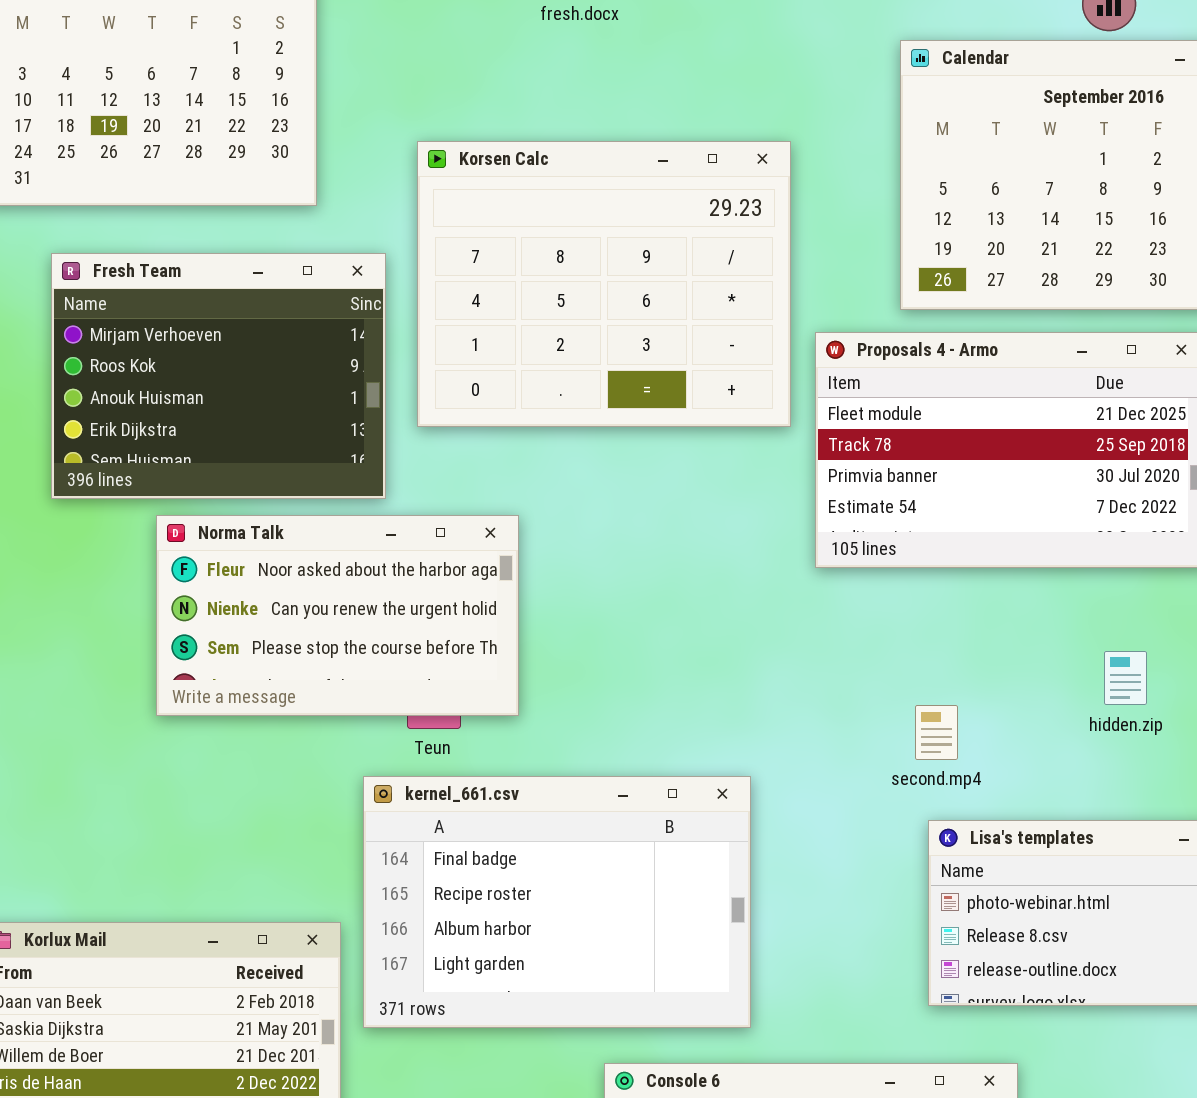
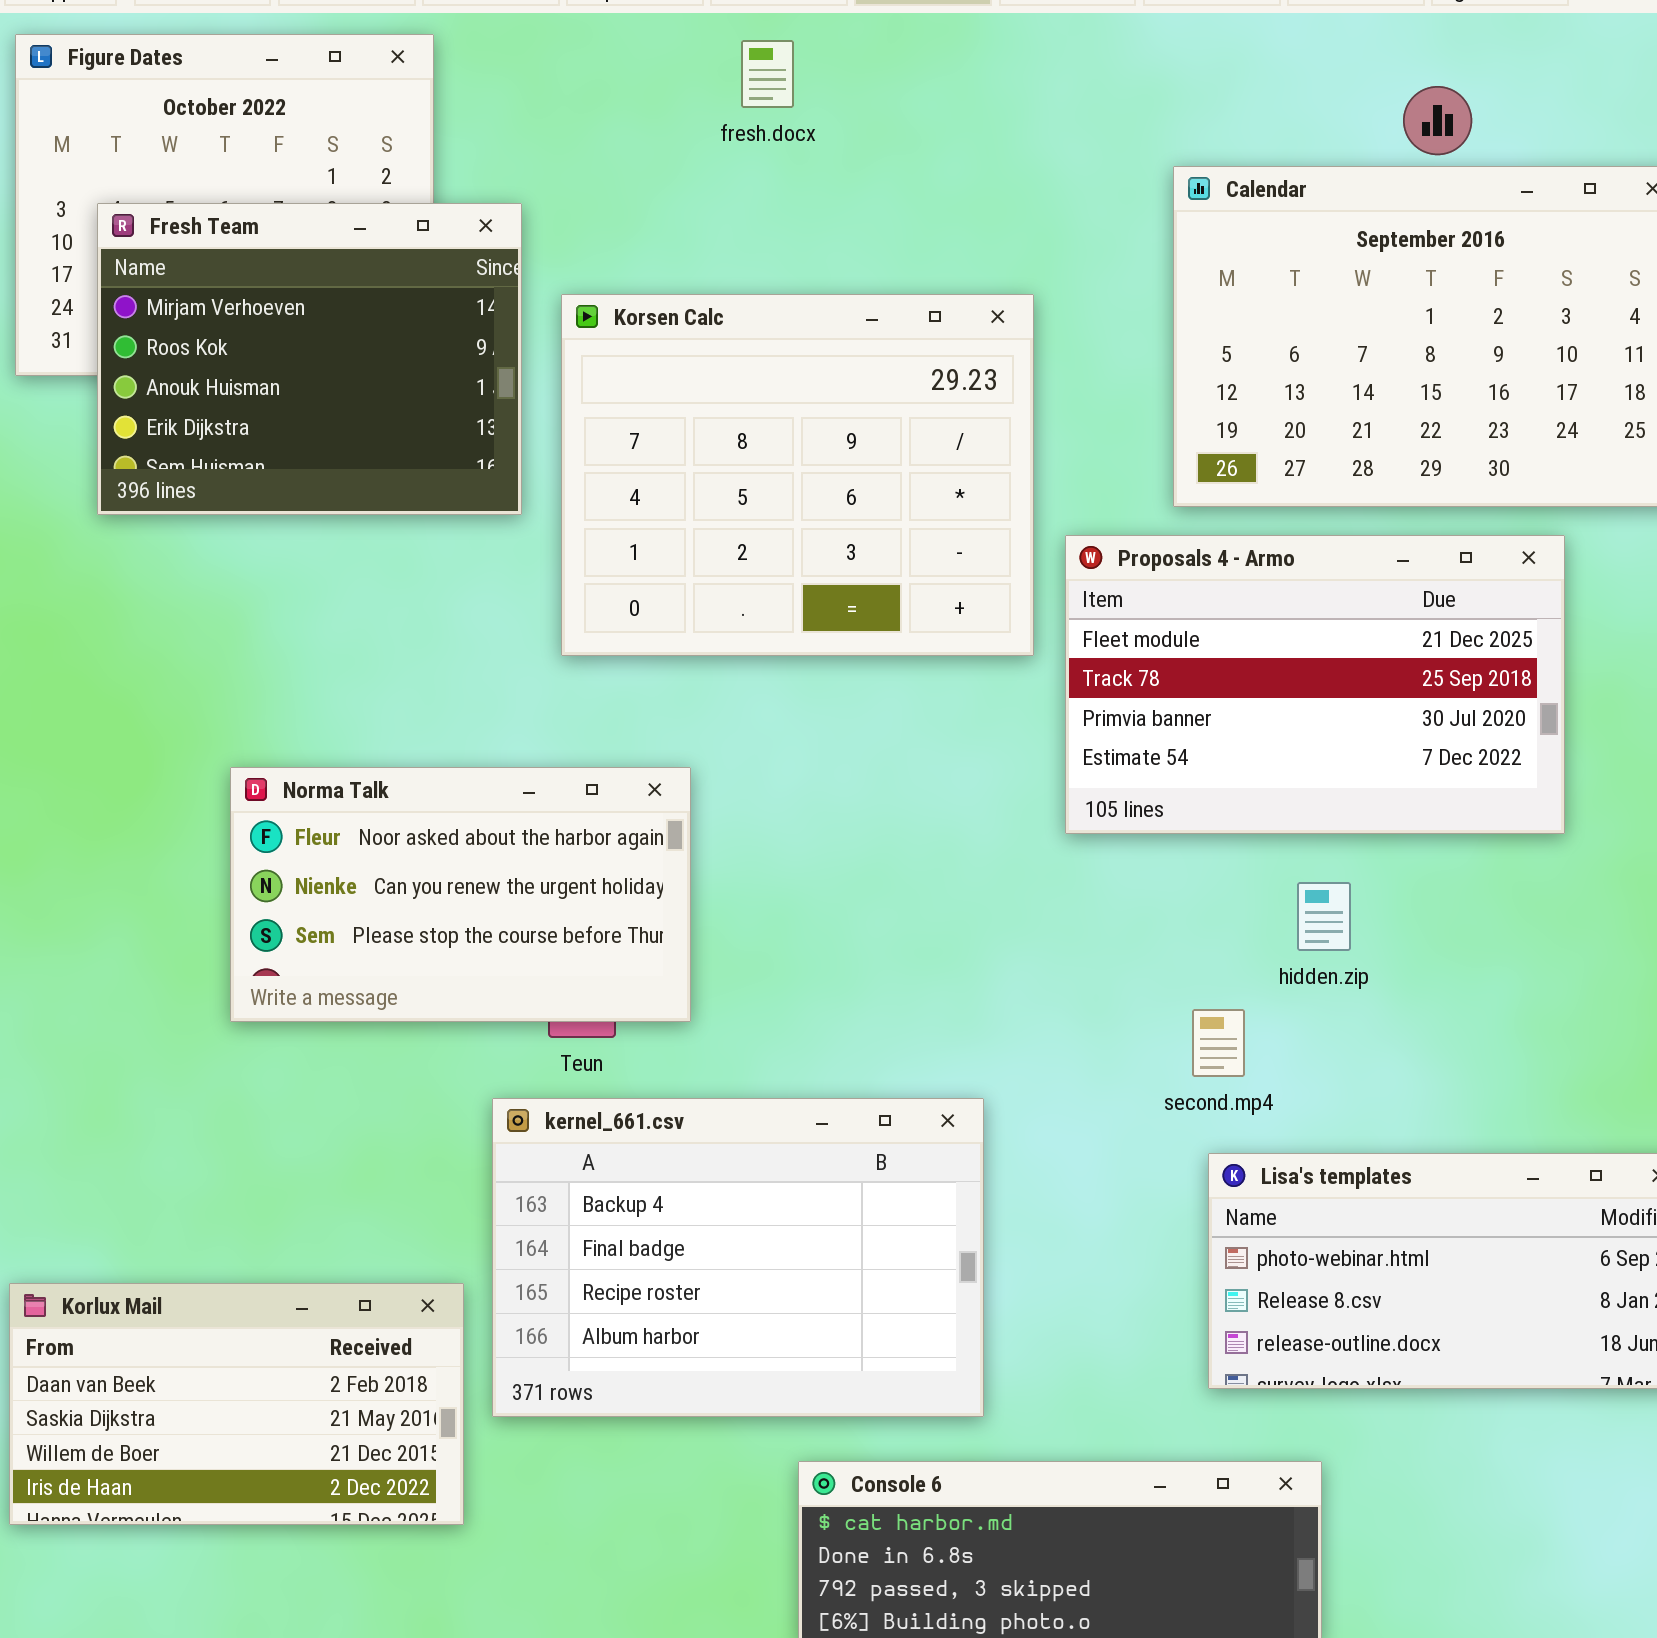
Fresh Team: [51,253,386,499] -> [97,203,522,515], moved
hidden.zip: [1104,651,1147,705] -> [1297,882,1351,951], moved
kernel_661.csv: [363,776,751,1028] -> [492,1098,984,1417], scrolled up 1 row

